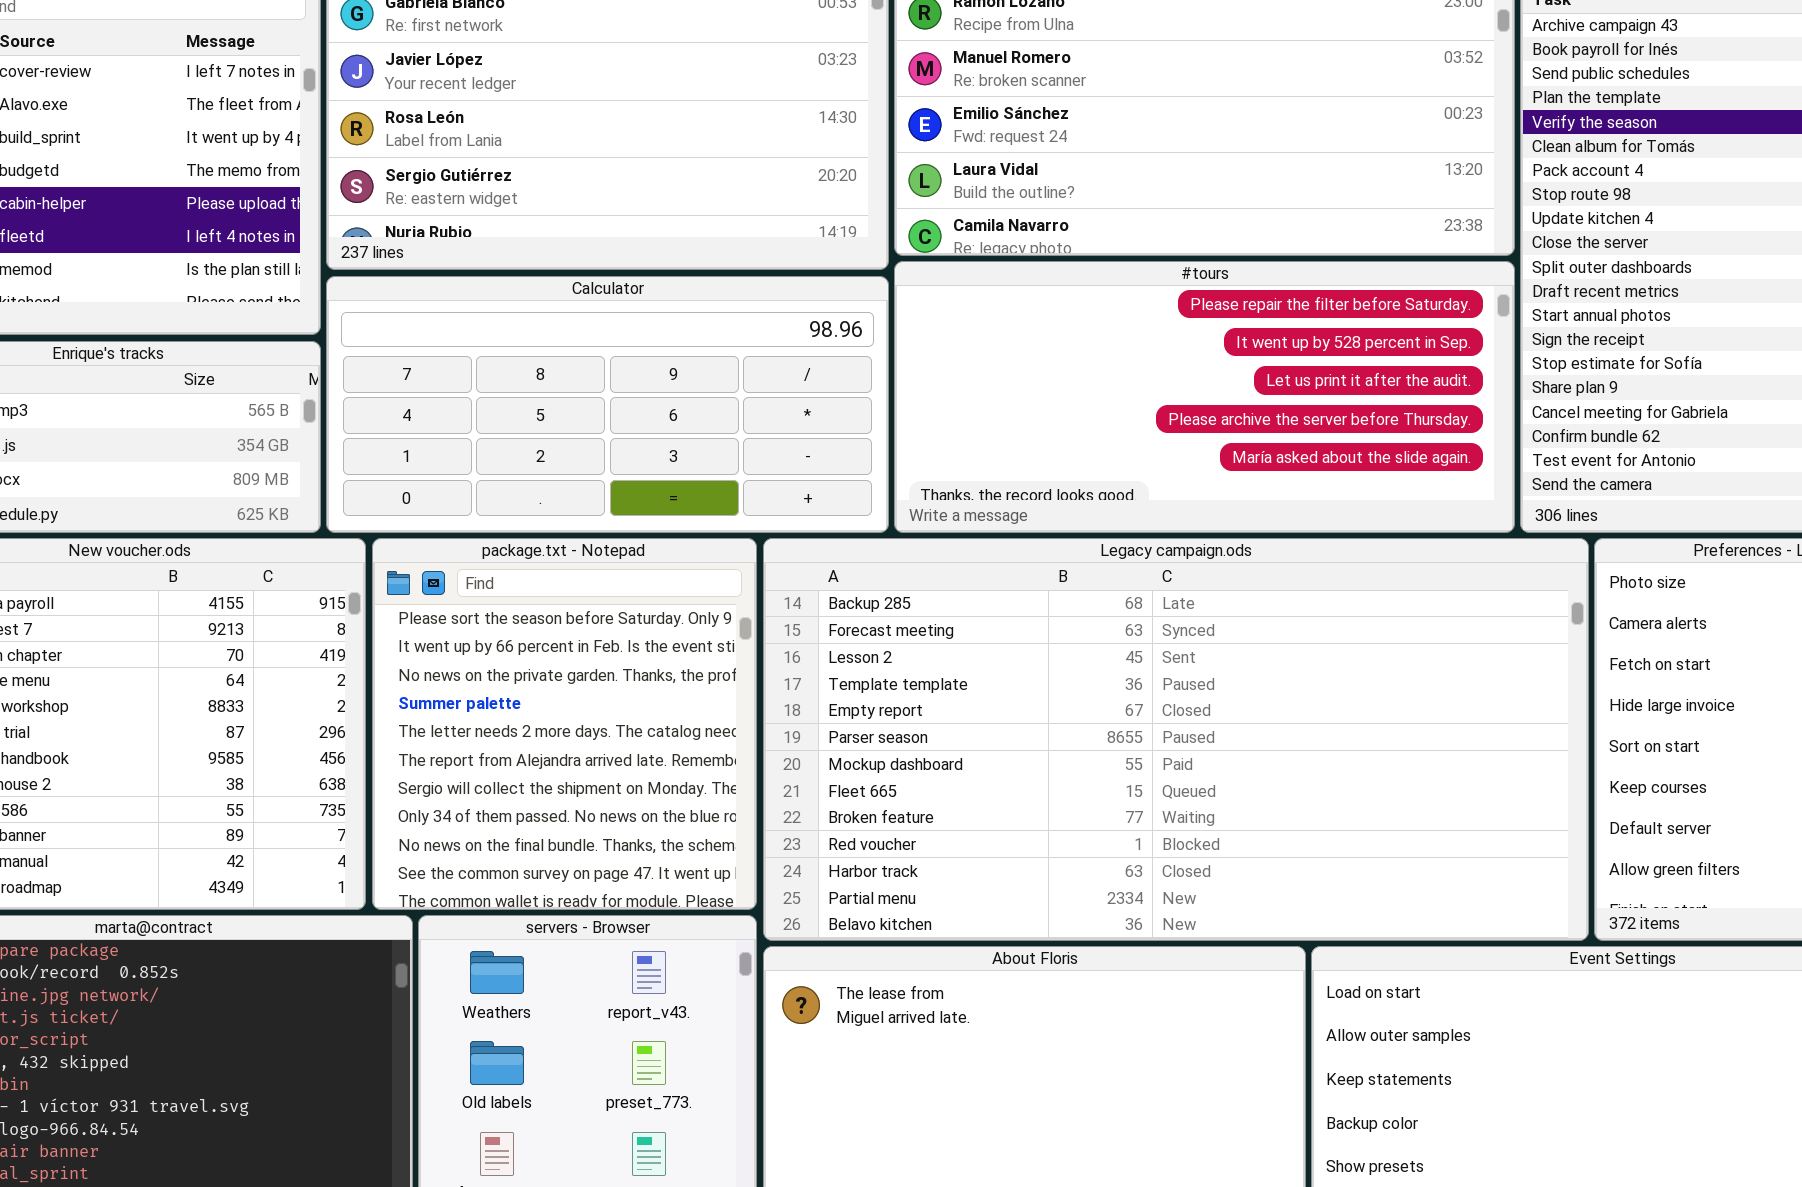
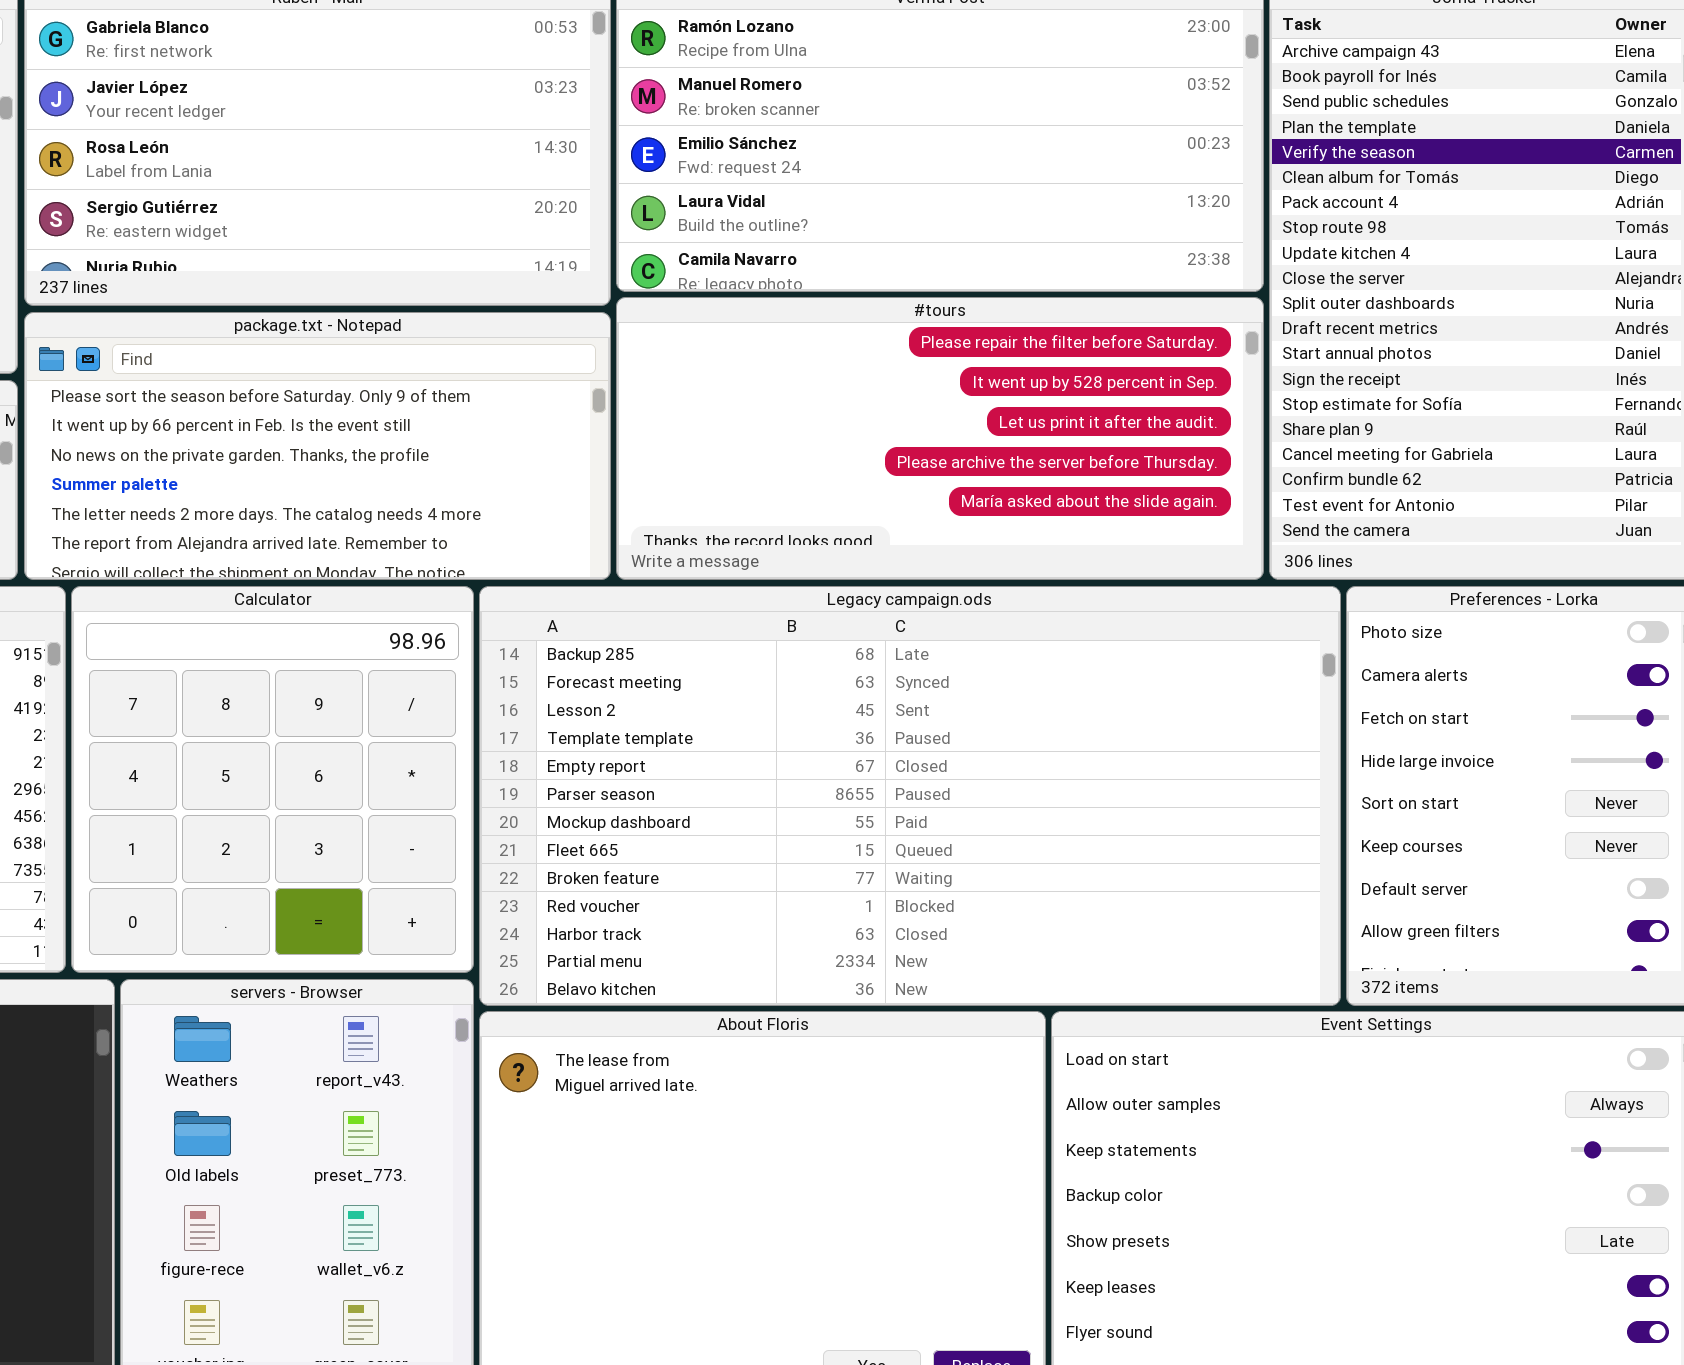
Calculator: [326,276,889,533] -> [71,586,474,973], moved, resized
package.txt - Notepad: [372,538,757,910] -> [24,312,611,580], moved, resized

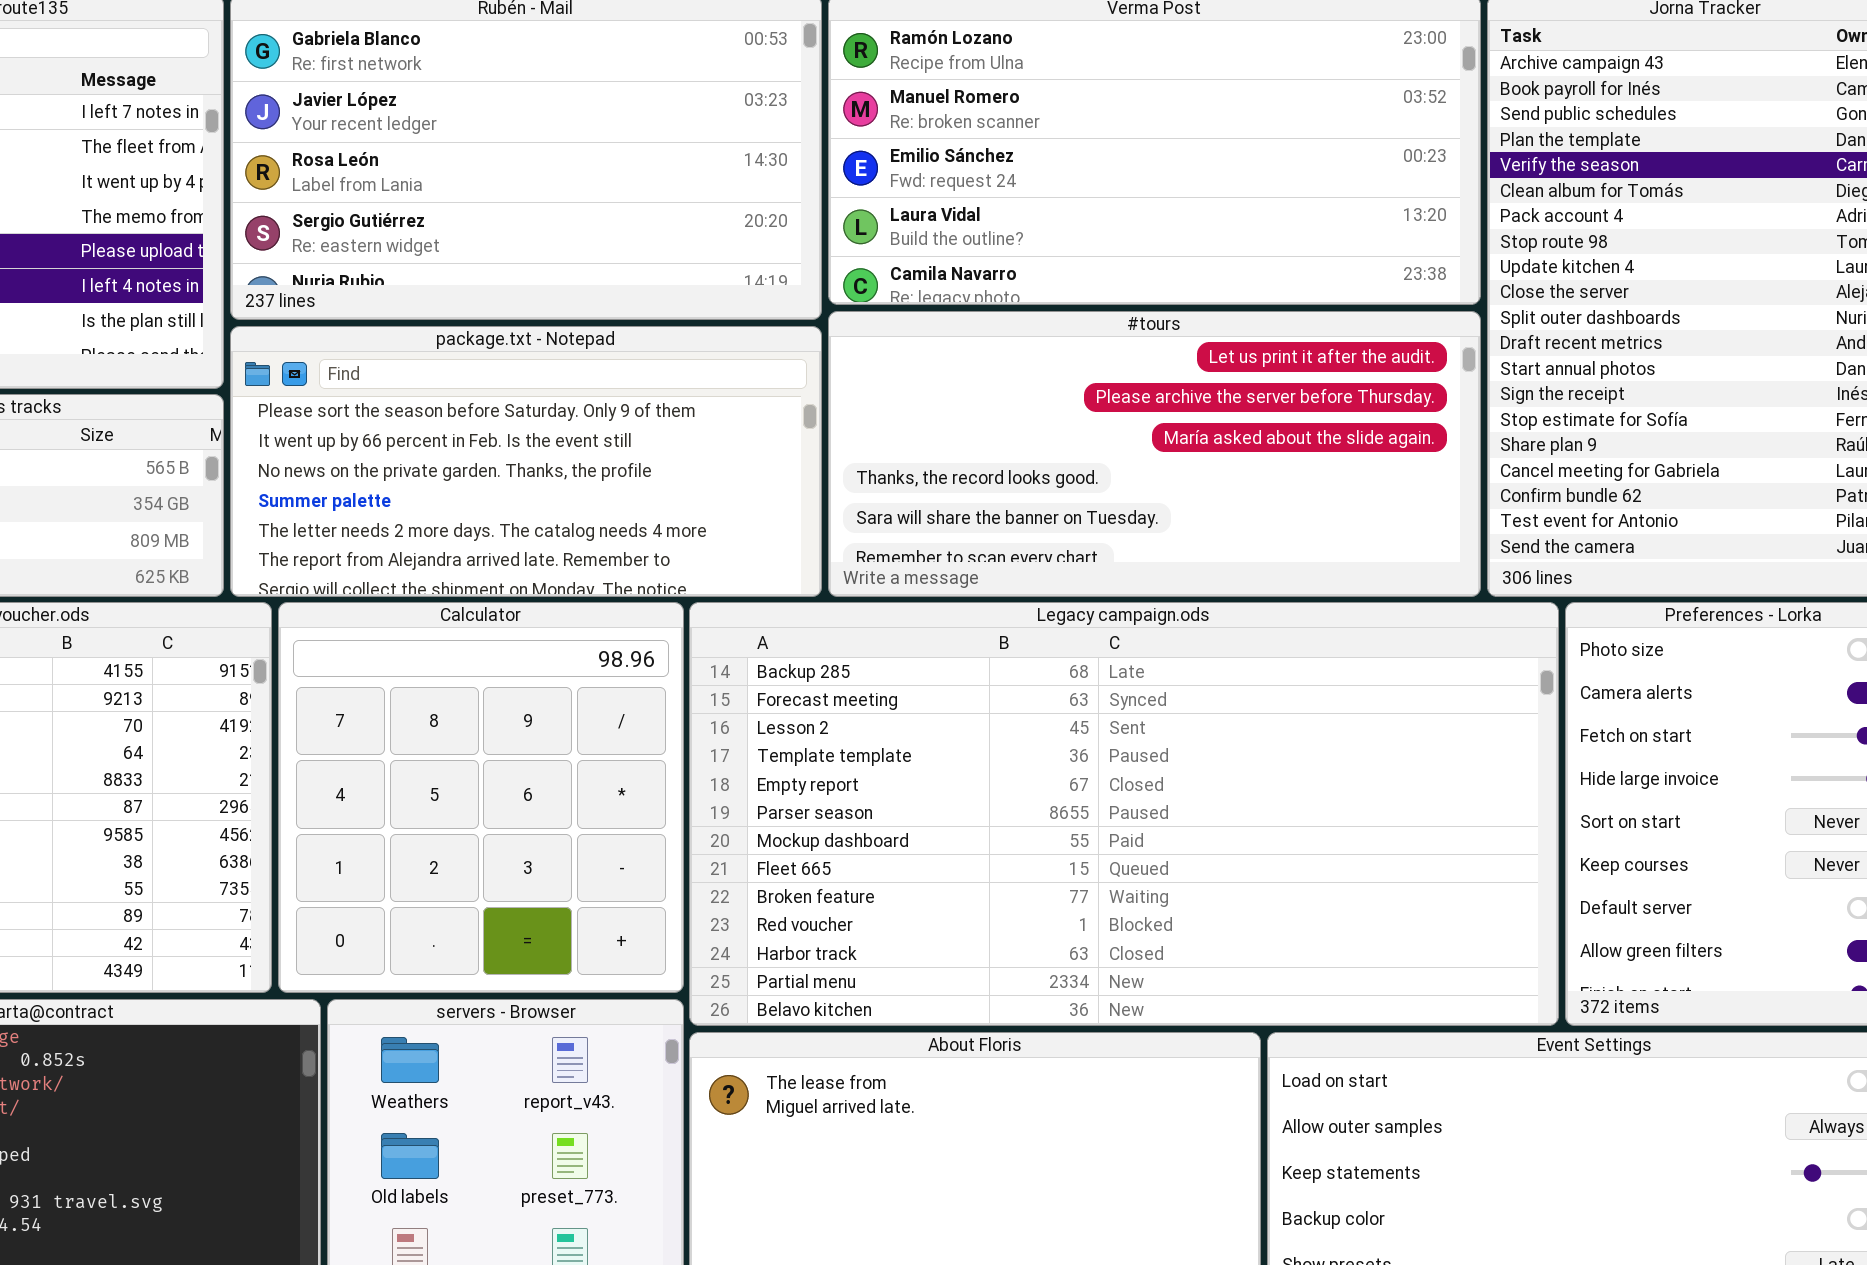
#tours: [616,297,1264,580] -> [828,311,1481,597], scrolled down 2 rows

